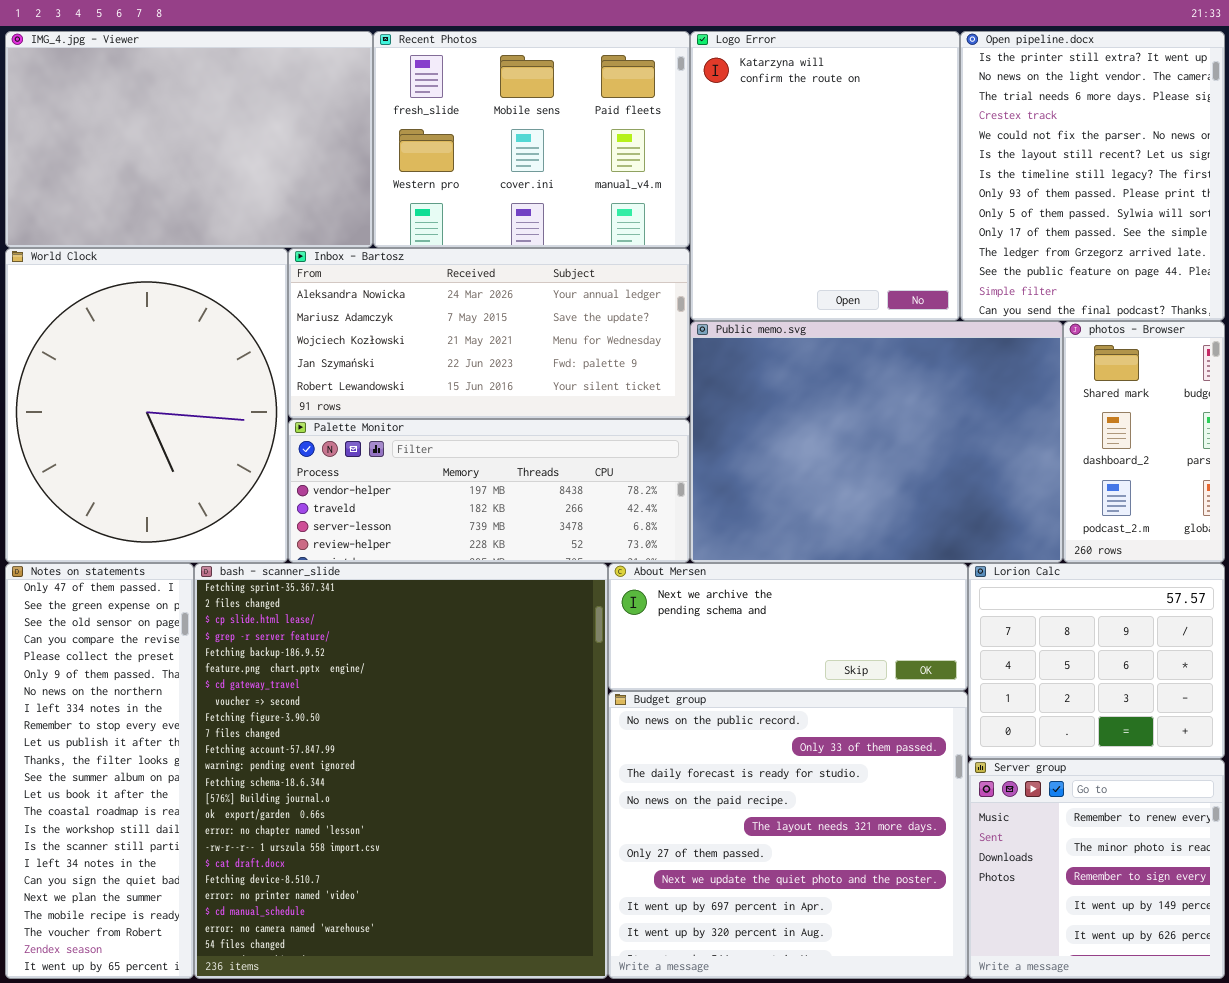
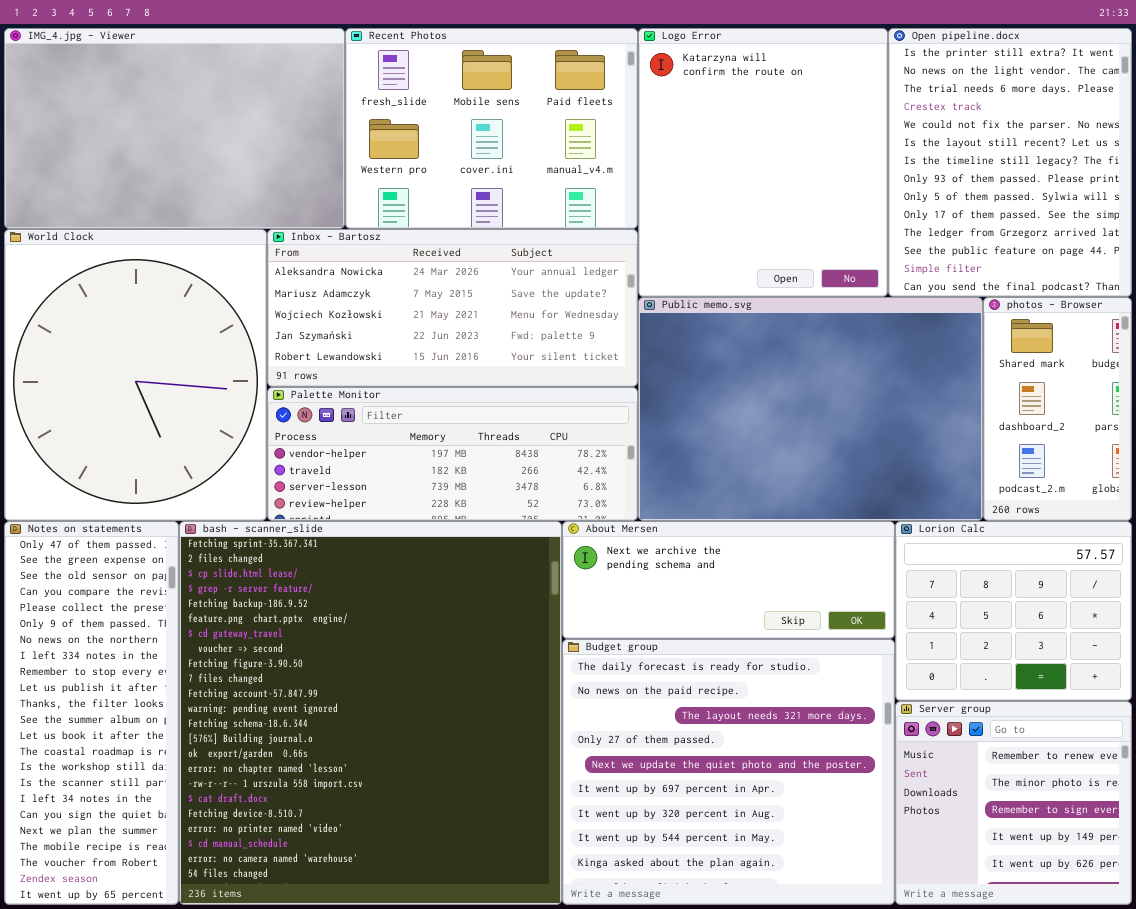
Budget group: [608,691,968,979] -> [562,639,895,905], scrolled down 2 rows

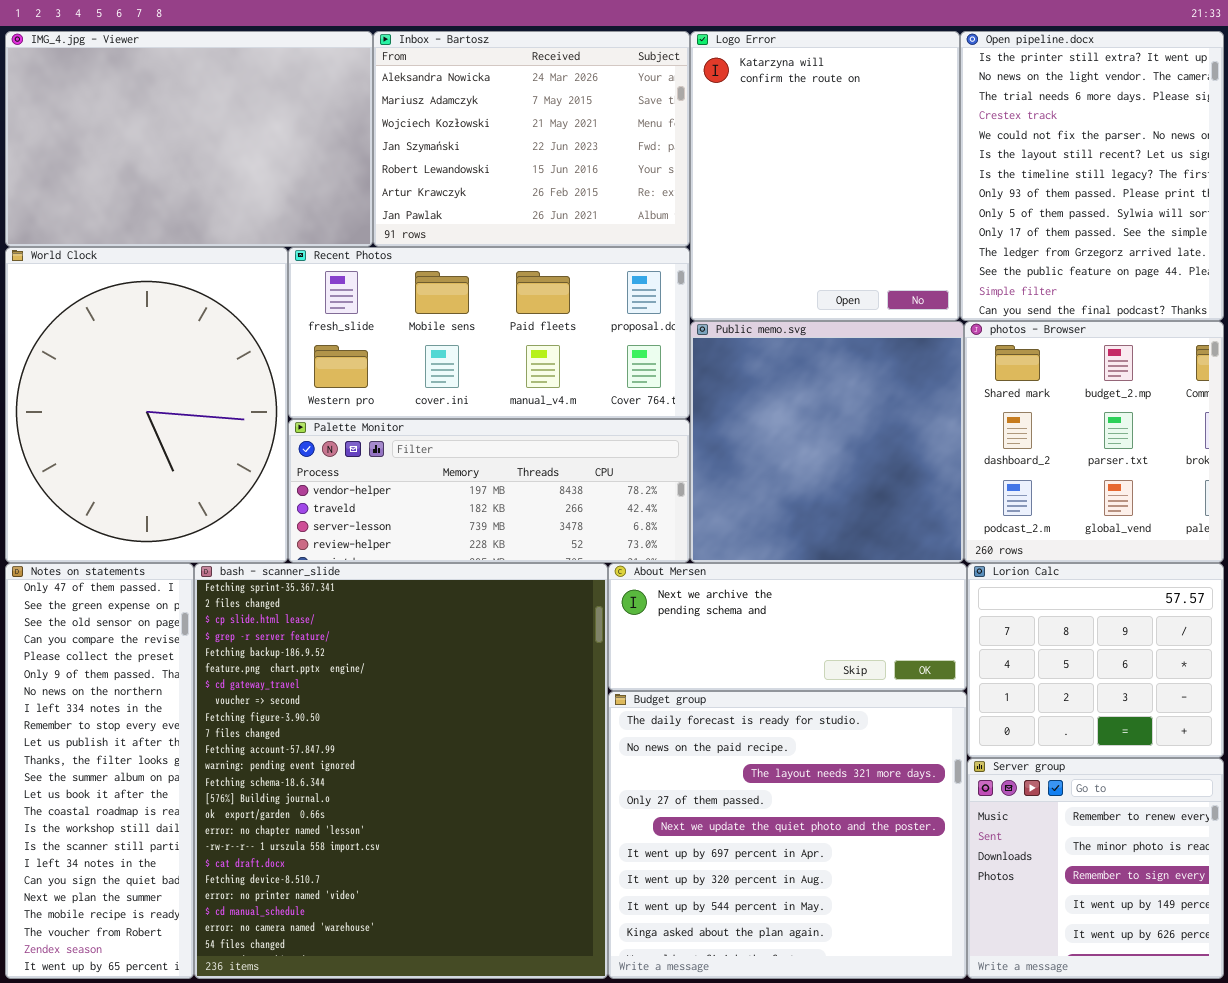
Recent Photos: [345,28,638,229] -> [288,247,690,419], moved, resized
Inbox - Bartosz: [267,229,638,387] -> [373,31,690,247], moved, resized
Public memo.svg: [638,297,983,521] -> [690,321,964,563], resized
photos - Browser: [983,297,1132,521] -> [964,321,1224,563], resized

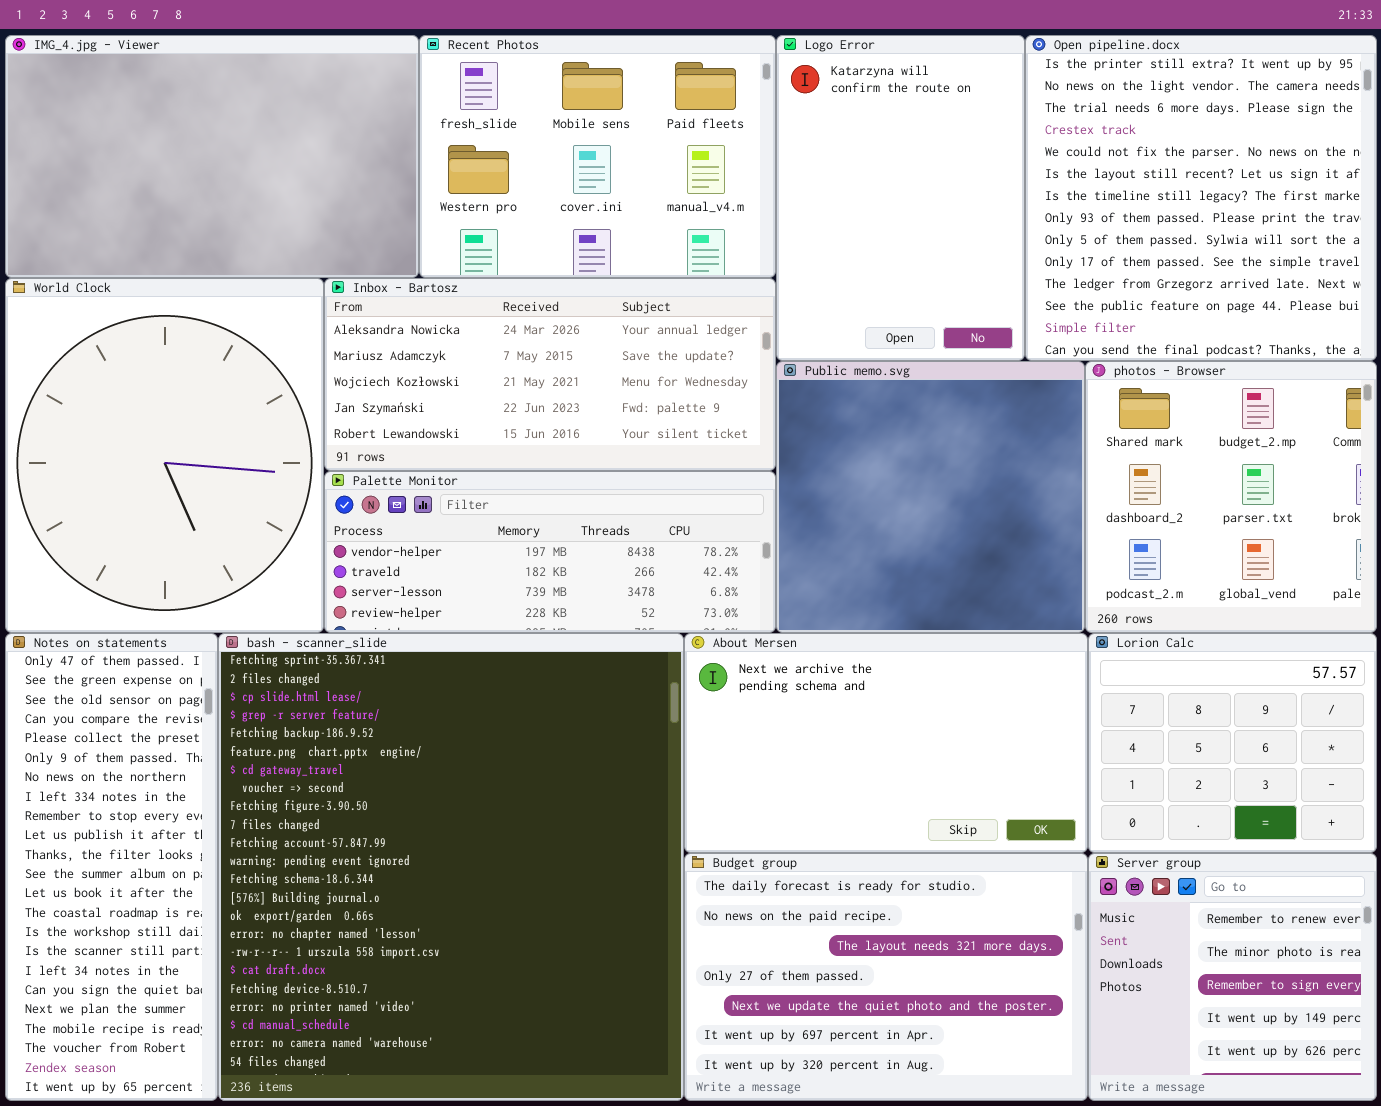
Inbox - Bartosz: [373,31,690,247] -> [324,278,776,471], moved, resized
Logo Error: [690,31,960,321] -> [776,35,1025,361], resized
Open pipeline.docx: [960,31,1224,321] -> [1025,35,1377,361], resized
Recent Photos: [288,247,690,419] -> [419,35,776,278], moved, resized
About Mersen: [608,563,967,691] -> [684,633,1088,853], resized
Budget group: [608,691,967,979] -> [684,853,1088,1101], resized

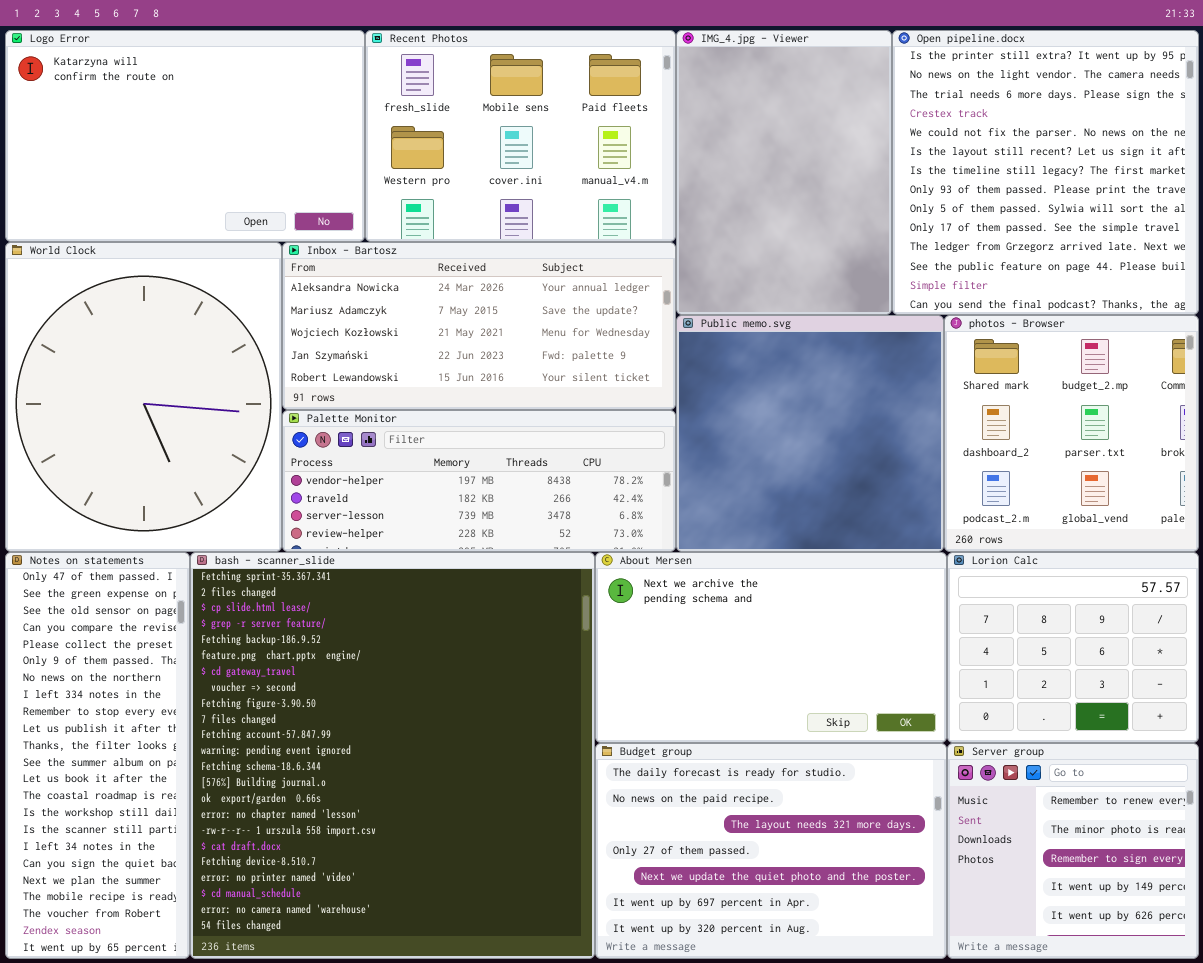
IMG_4.jpg - Viewer: [5,35,419,278] -> [676,30,892,315], moved, resized
Logo Error: [776,35,1025,361] -> [5,30,365,242], moved, resized

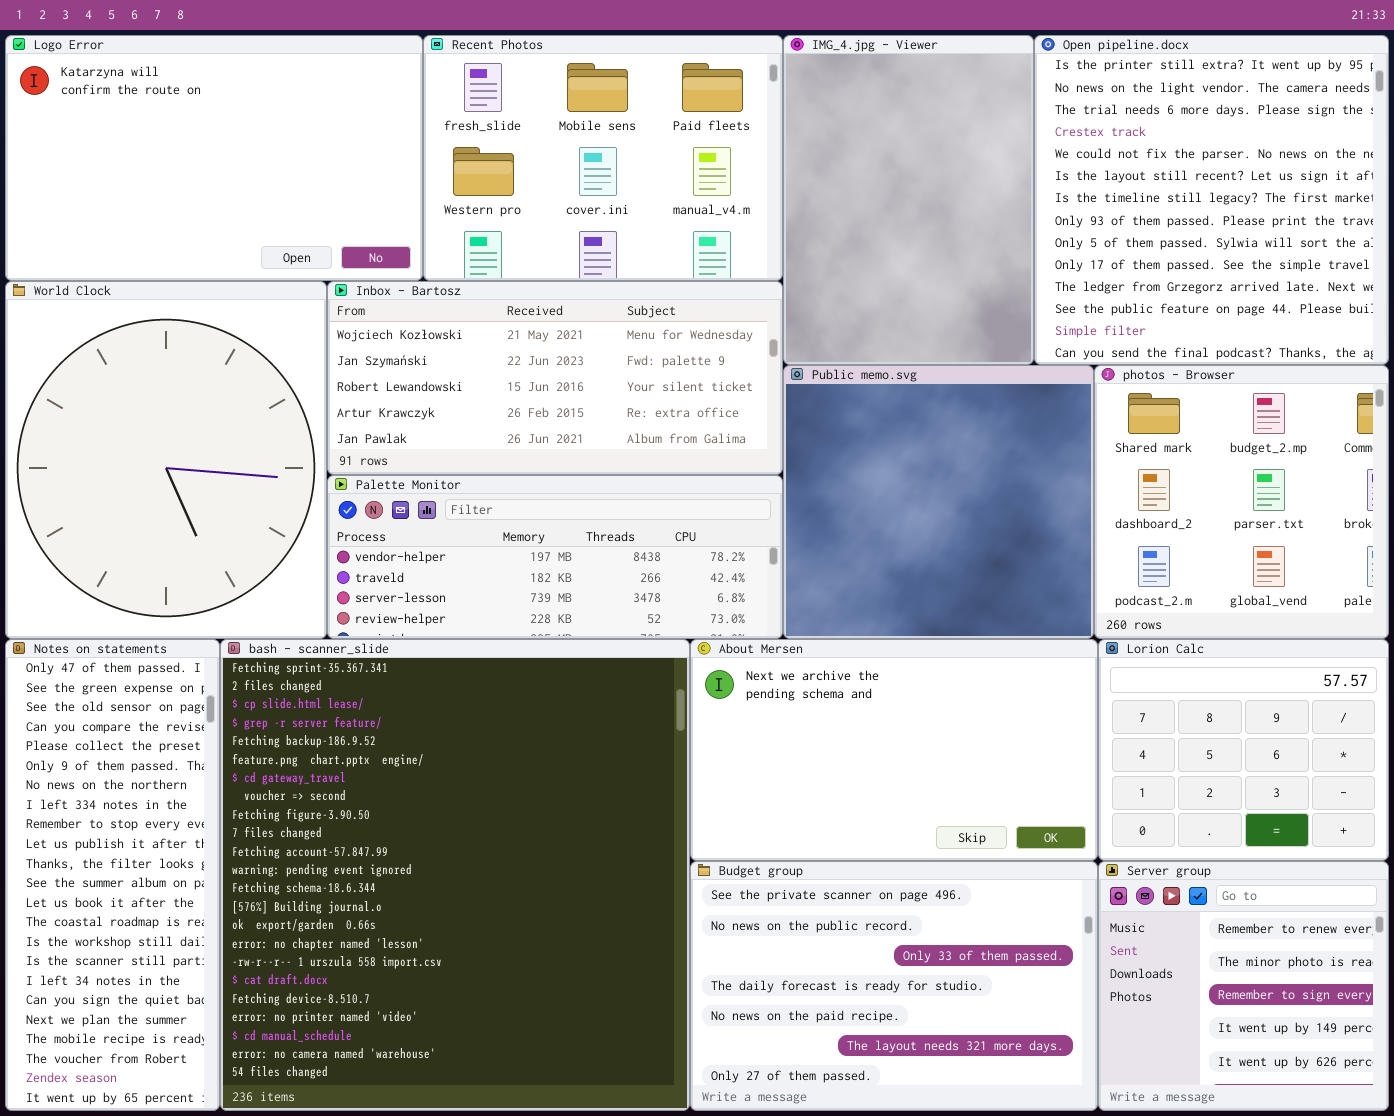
Inbox - Bartosz: [282,242,676,410] -> [327,281,783,475], scrolled down 2 rows
Budget group: [595,743,947,959] -> [690,861,1098,1111], scrolled up 3 rows

